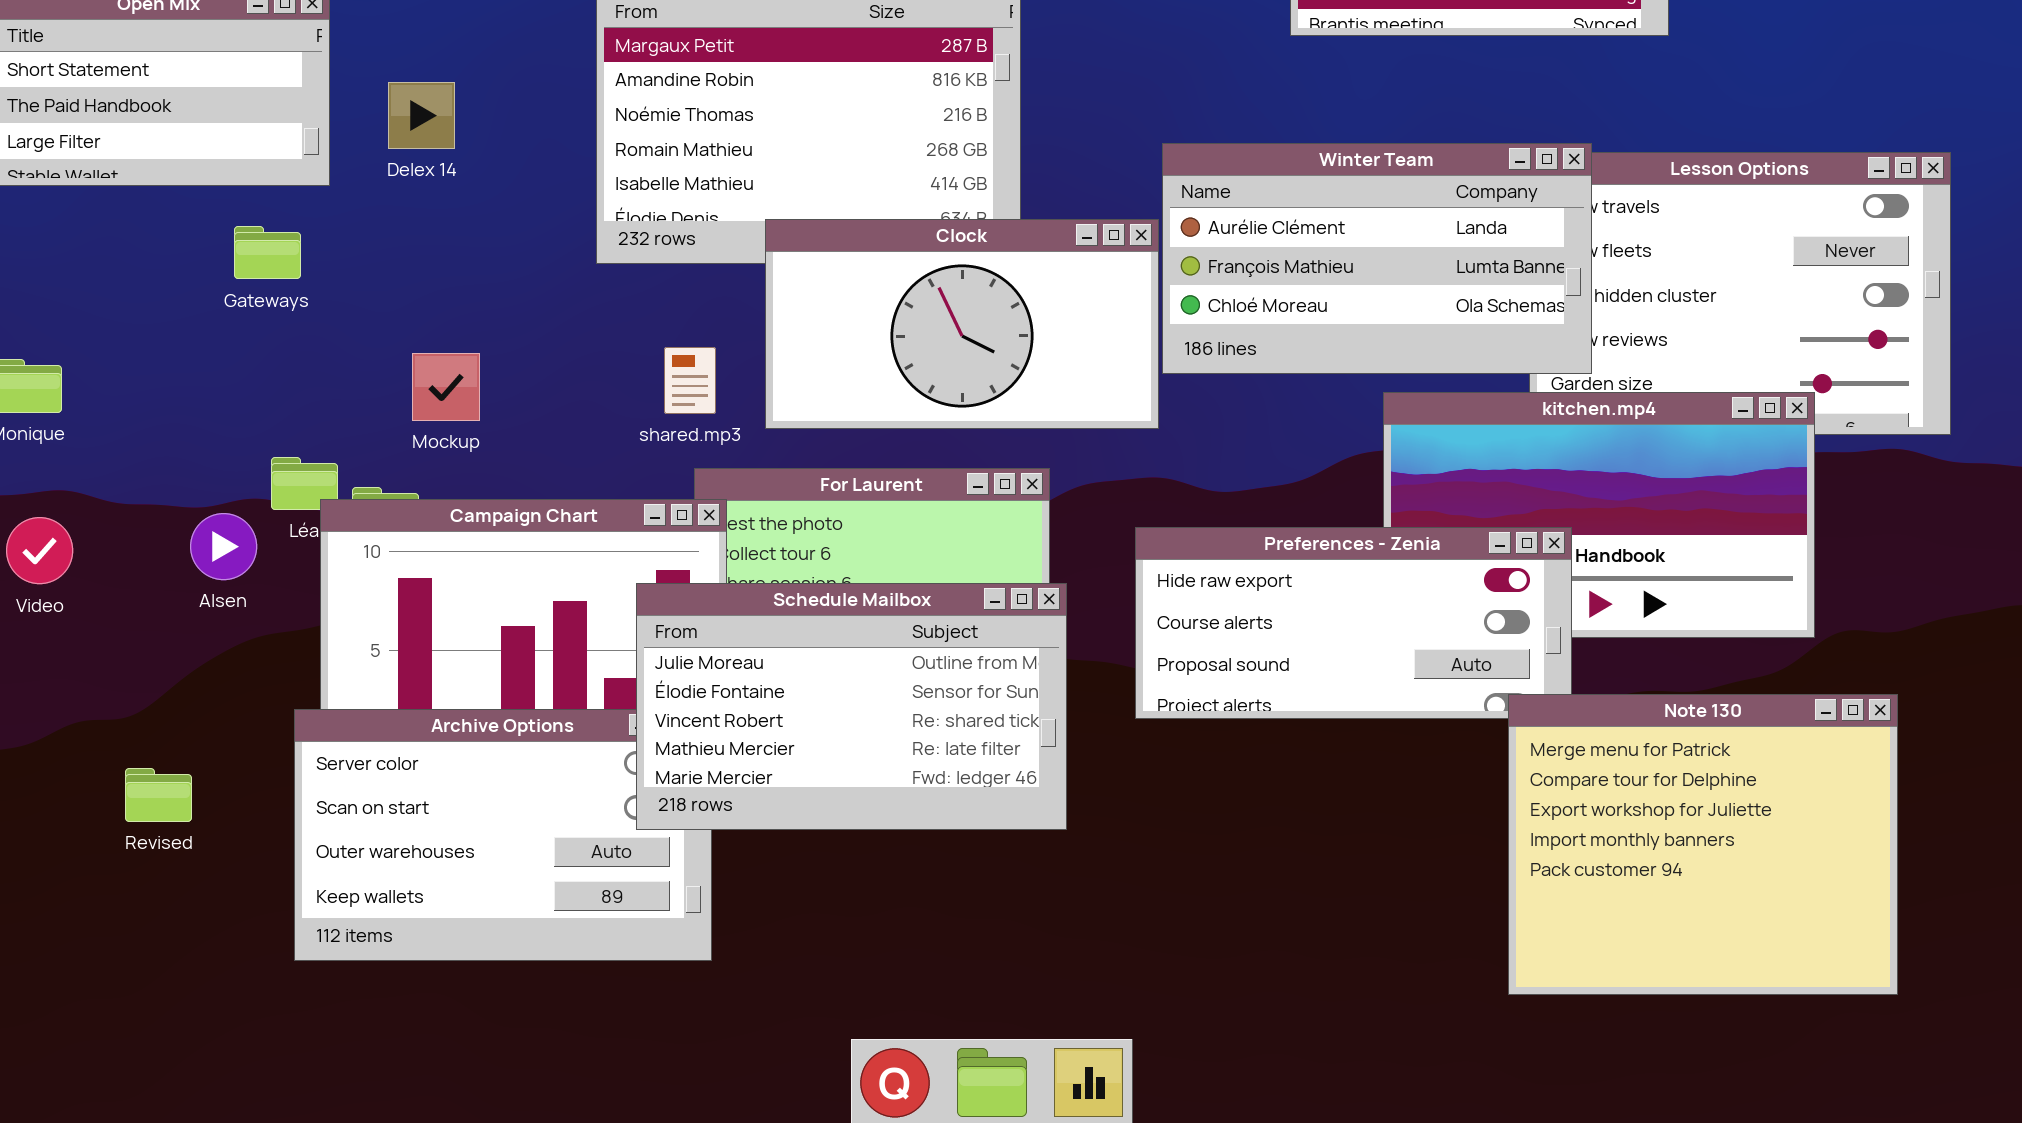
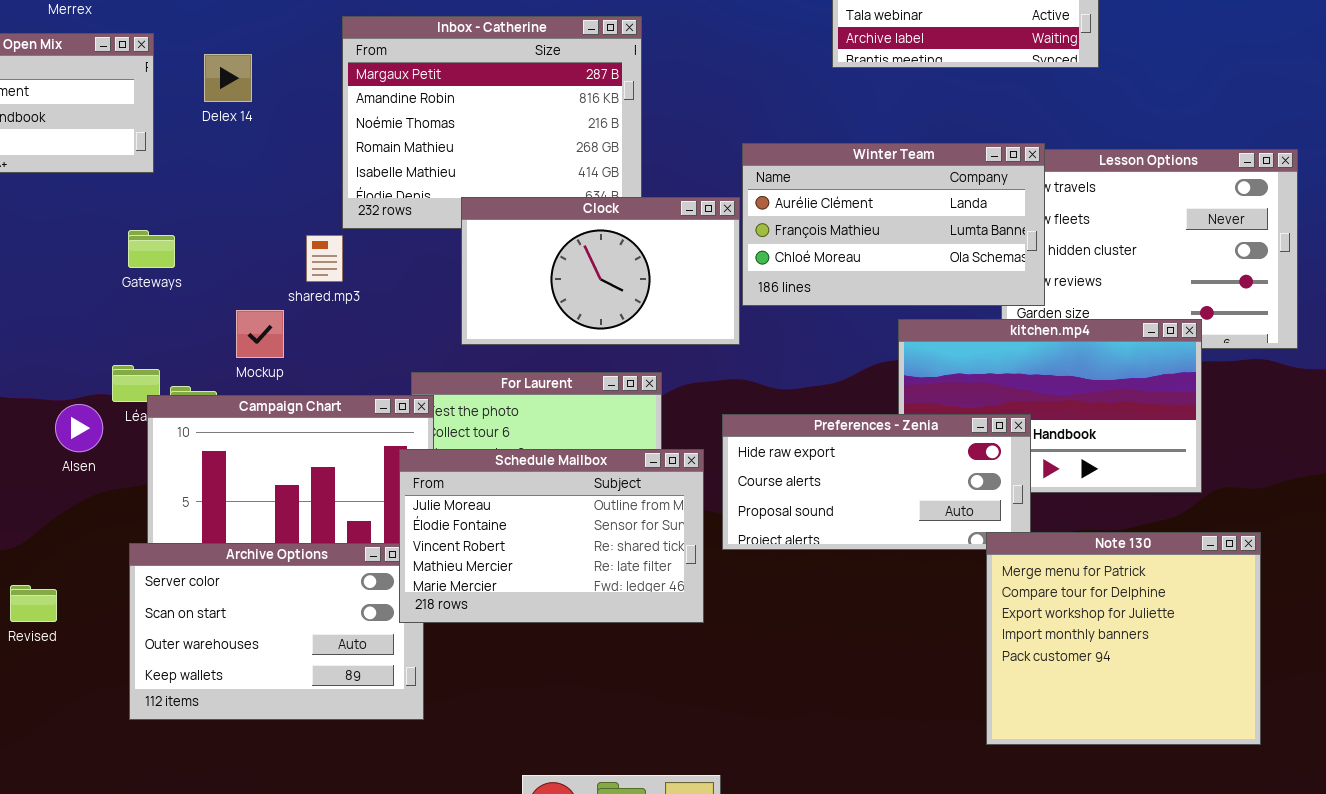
Delex 14: [388,82,455,149] -> [204,54,252,102], moved
Gateways: [234,226,301,279] -> [128,230,175,268], moved
shared.mp3: [664,347,716,414] -> [306,235,343,282], moved
Mockup: [412,353,480,421] -> [236,310,284,358], moved
Schedule Mailbox: [636,583,1067,830] -> [399,449,704,623], moved

